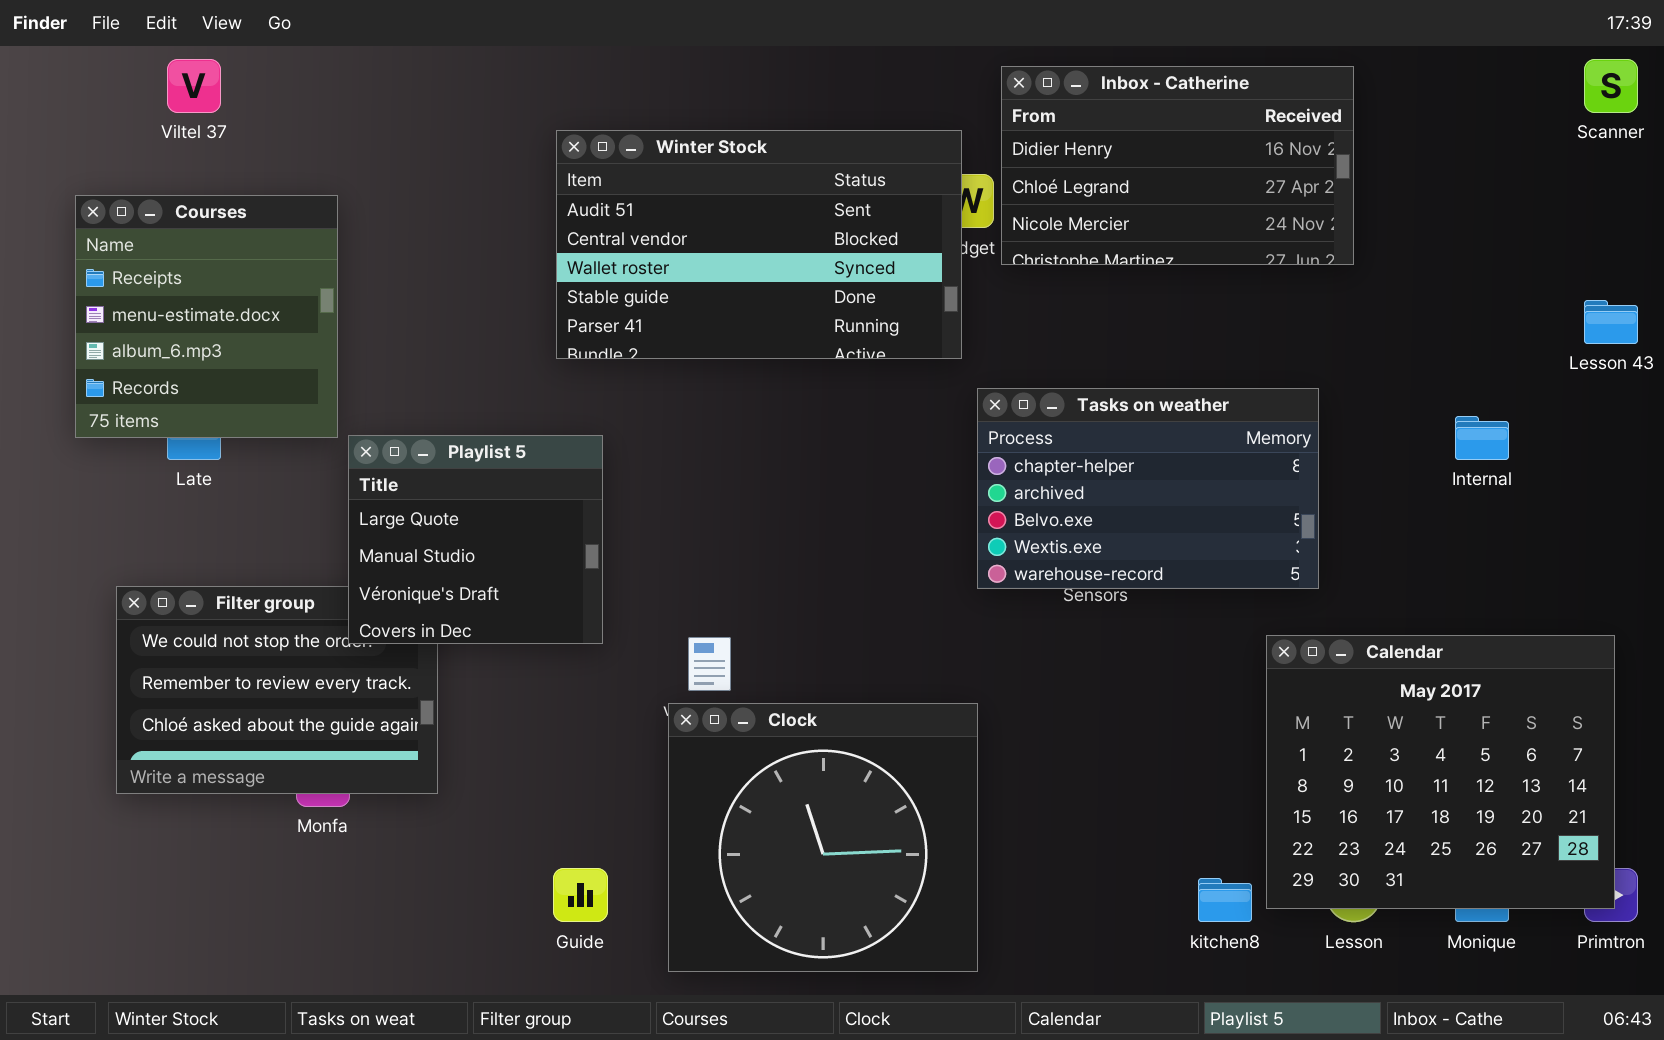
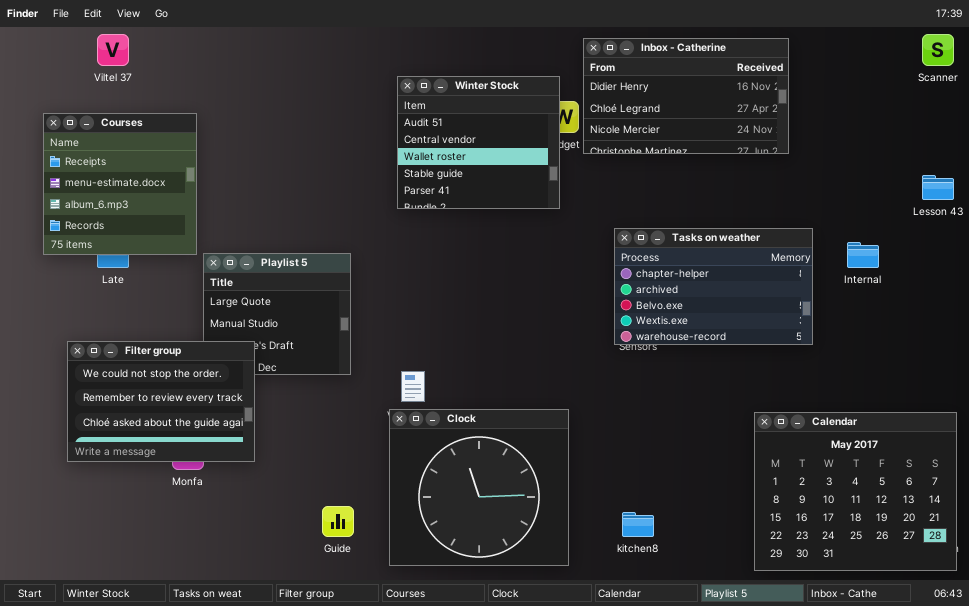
Winter Stock: [556,130,962,359] -> [397,76,560,209], resized
Tasks on weather: [977,388,1319,589] -> [614,228,813,345], moved
Filter group: [116,586,438,794] -> [67,341,255,462], raised
Calendar: [1266,635,1615,909] -> [754,412,957,571], moved
kitchen8: [1198,878,1252,922] -> [622,512,654,537], moved

